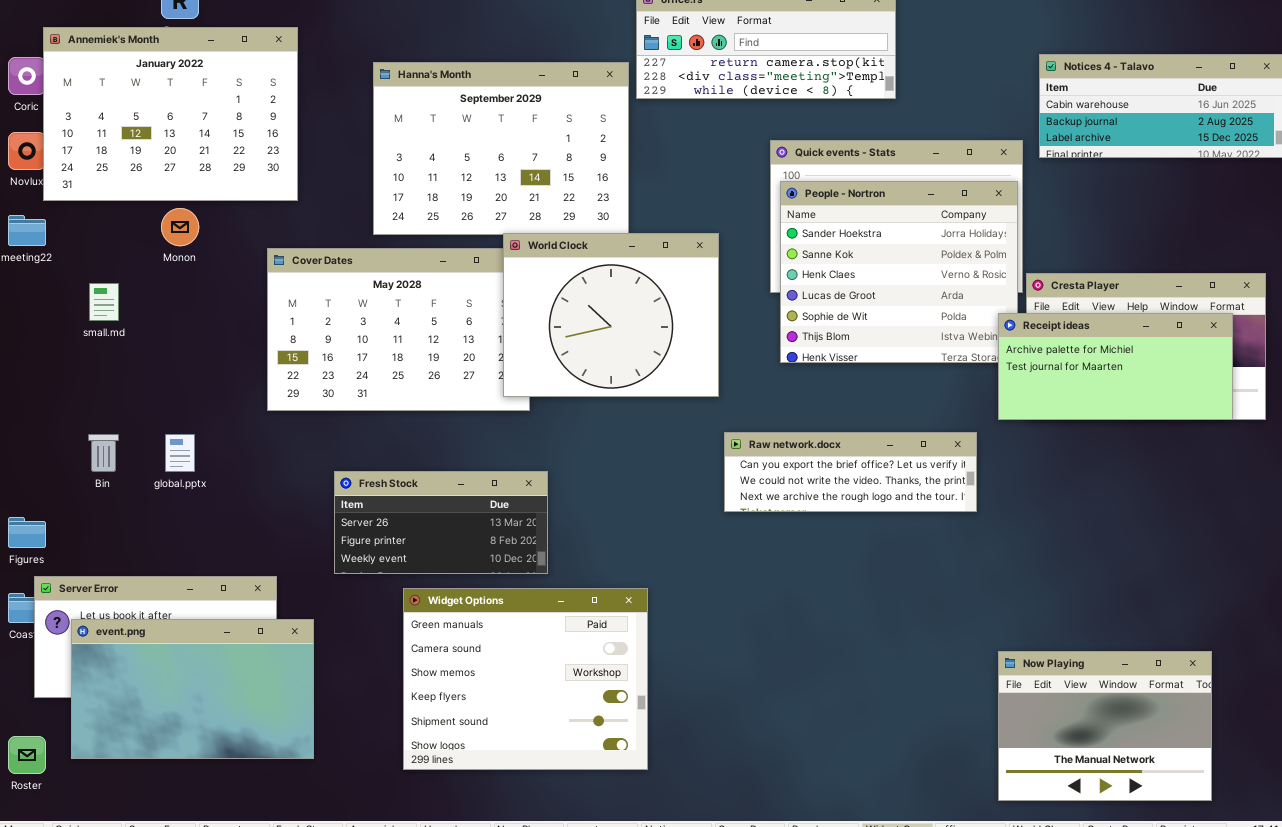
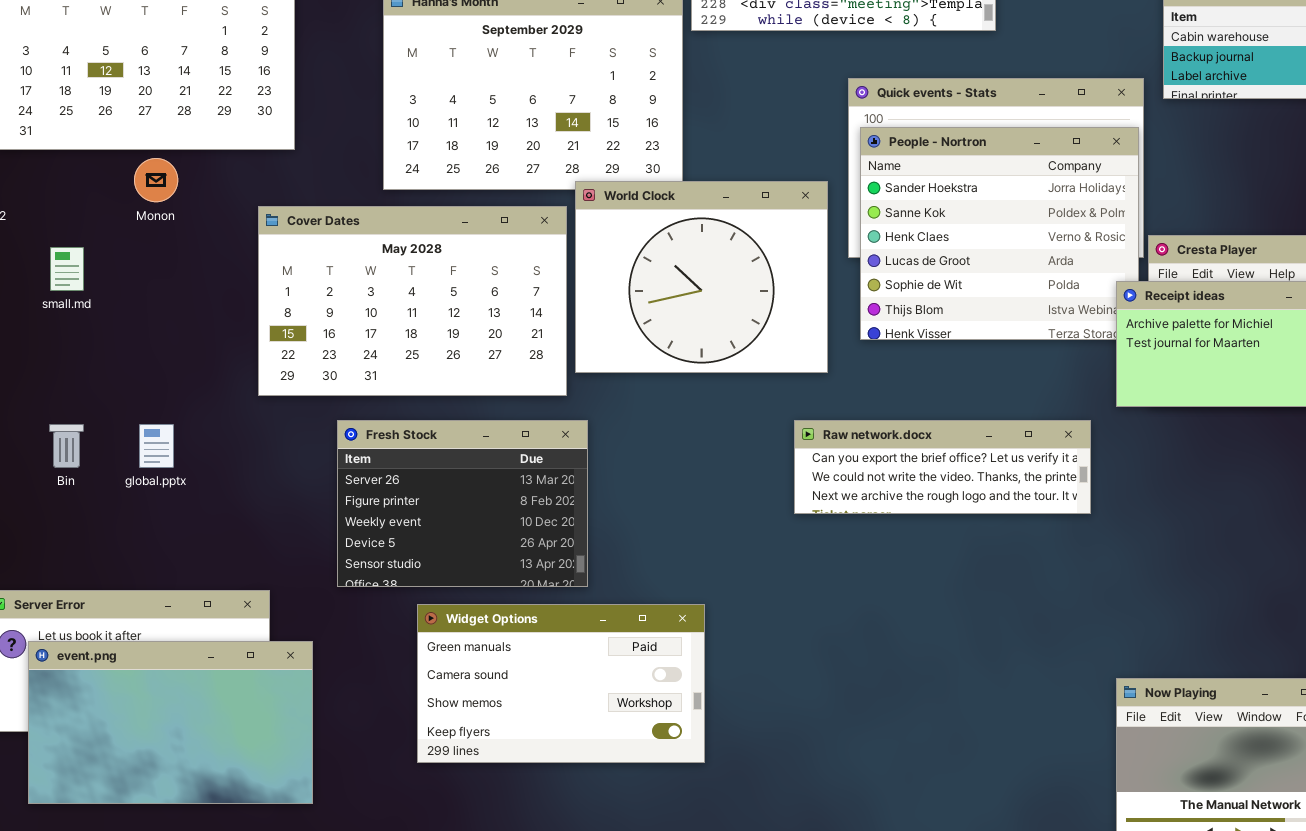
World Clock: [503,233,719,397] -> [575,181,828,373], moved
Fresh Stock: [334,471,548,574] -> [337,420,588,587], resized
Widget Options: [403,588,648,770] -> [417,604,705,763], resized

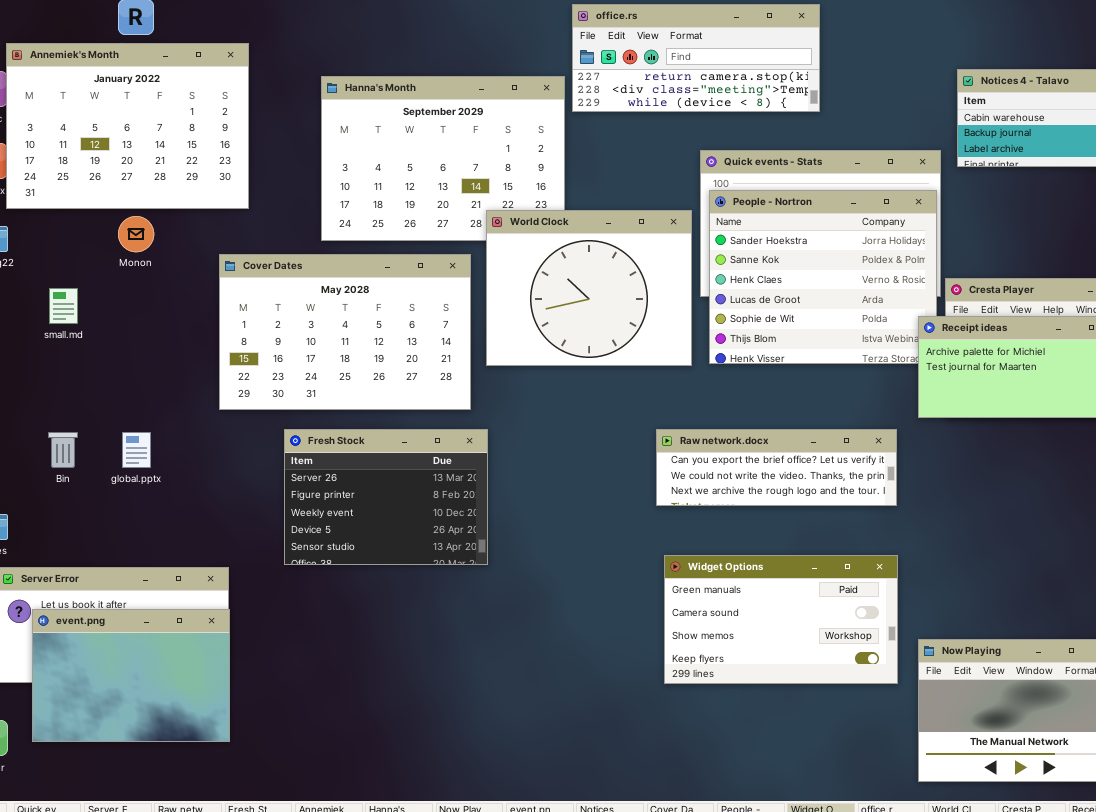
World Clock: [575,181,828,373] -> [486,210,692,366], moved
Widget Options: [417,604,705,763] -> [664,555,898,684], moved
event.png: [28,641,313,804] -> [32,609,230,742], resized

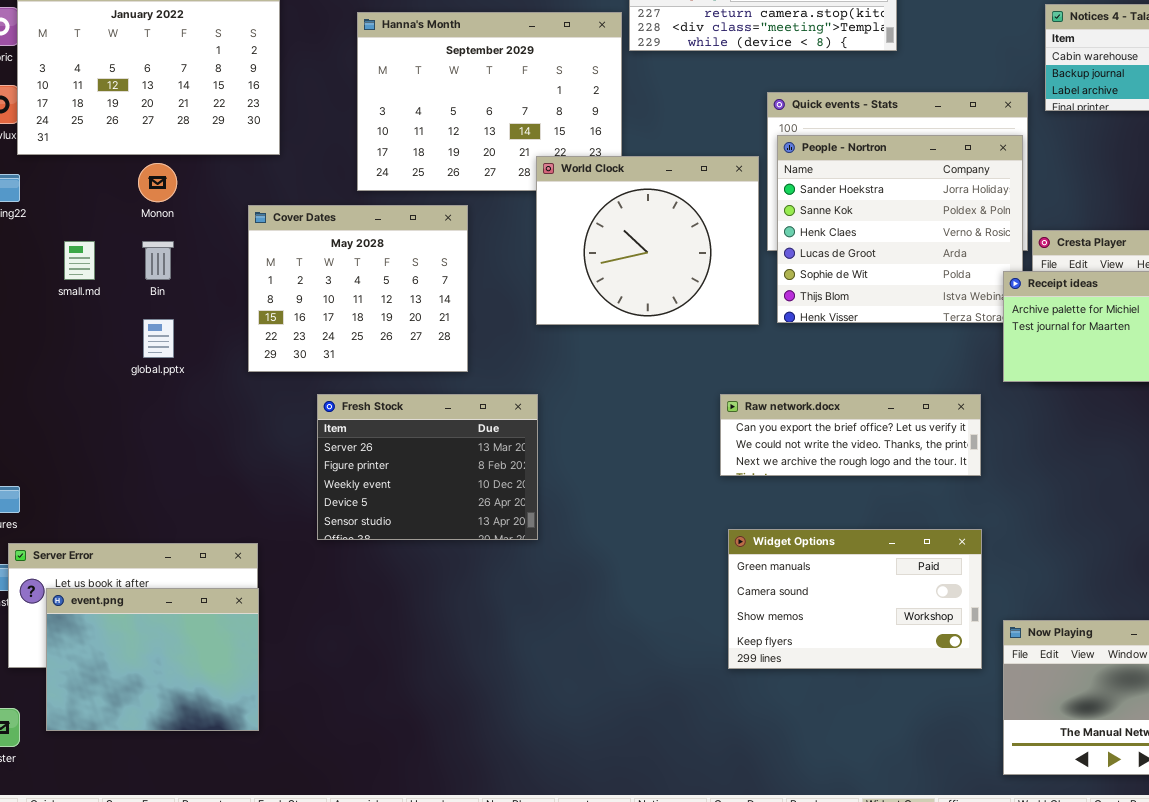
Cover Dates: [219,254,471,410] -> [248,205,468,372], resized
Bin: [48,432,78,468] -> [142,241,174,280], moved
global.pptx: [122,432,151,468] -> [143,319,174,358], moved

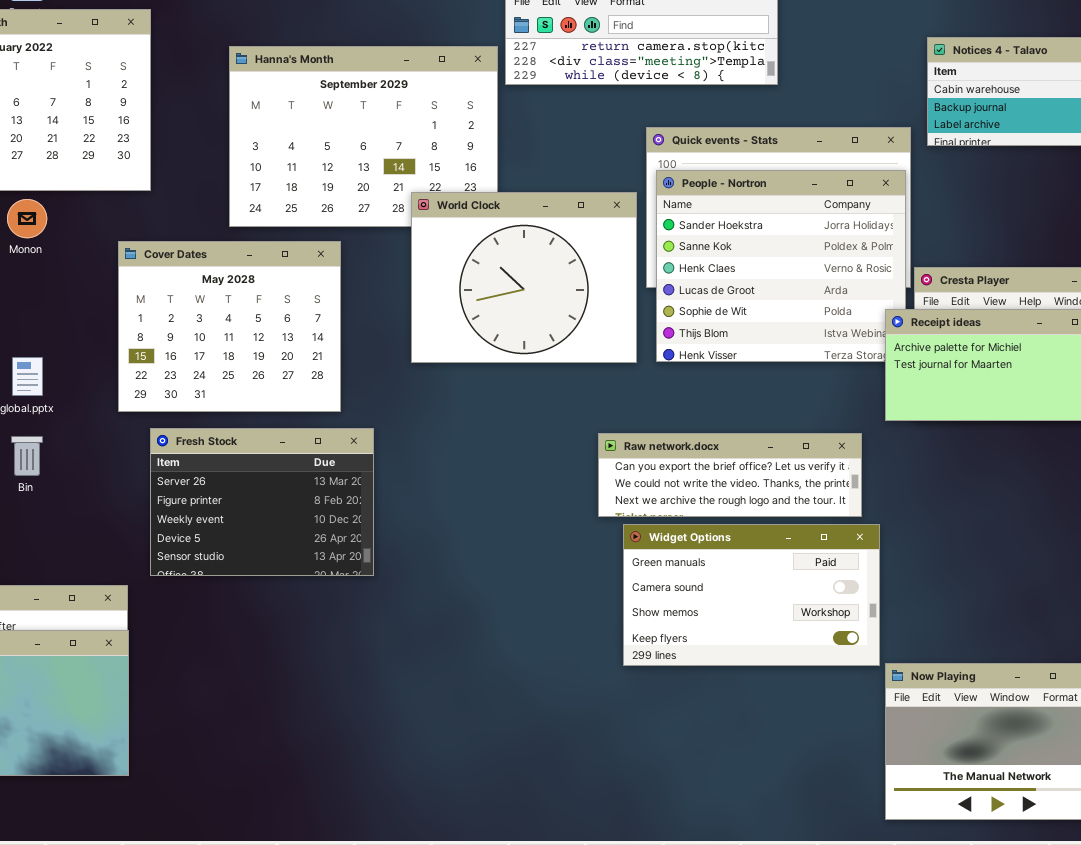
Bin: [142,241,174,280] -> [11,436,43,476], moved
Fresh Stock: [317,394,538,540] -> [150,428,374,576], moved
Widget Options: [728,529,982,669] -> [623,524,880,666], moved

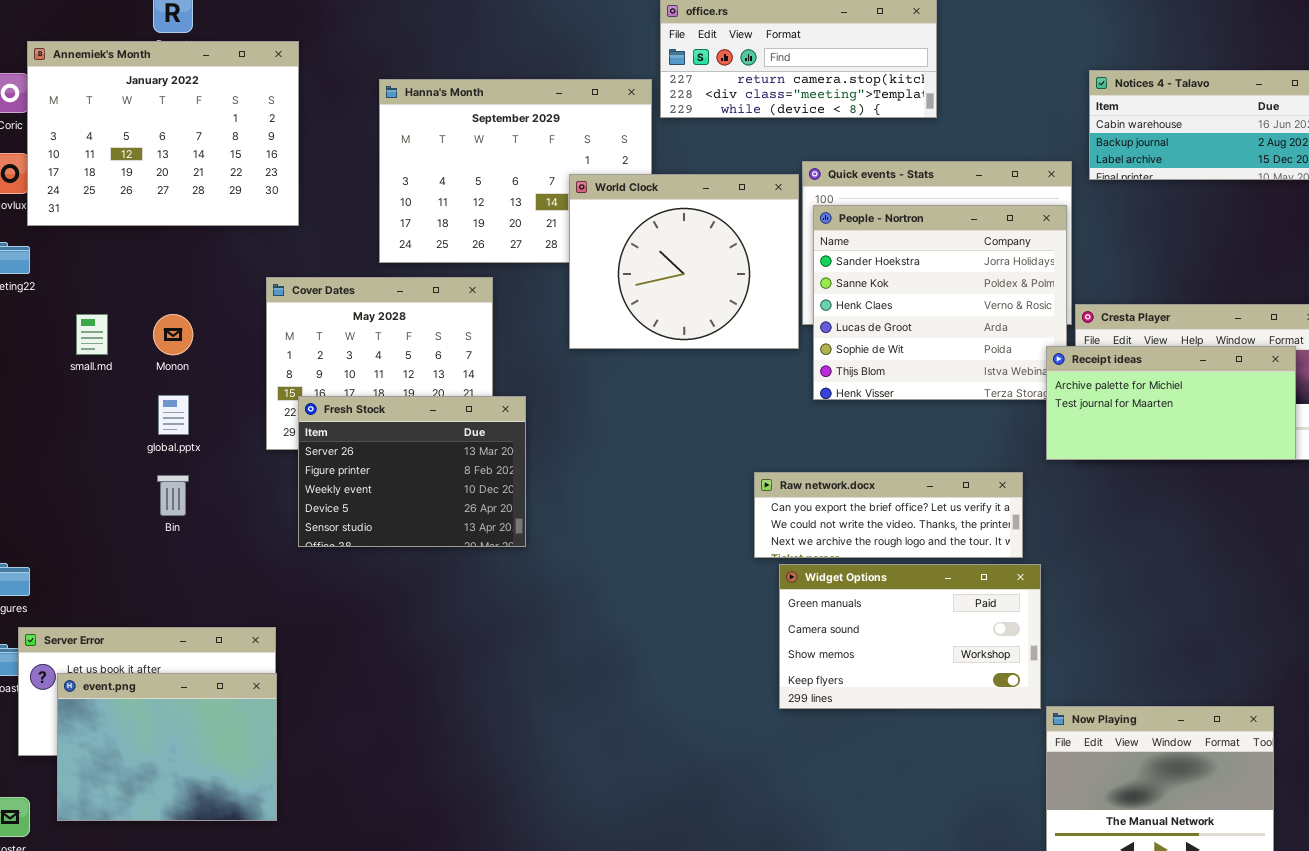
World Clock: [411,192,637,363] -> [569,174,799,349], moved
Monon: [7,199,47,238] -> [153,314,193,355], moved
Fresh Stock: [150,428,374,576] -> [298,396,526,547], moved

